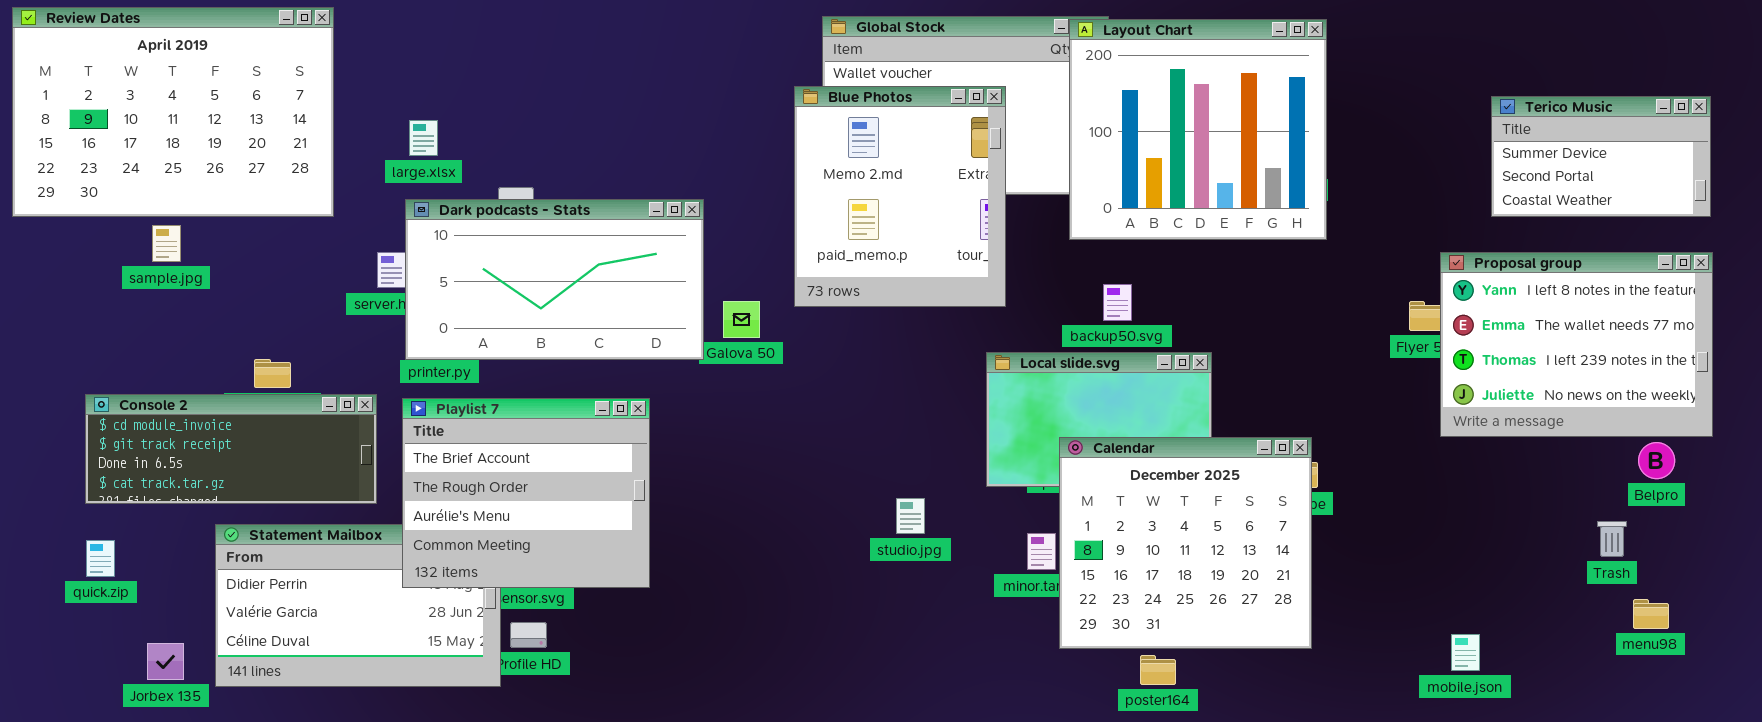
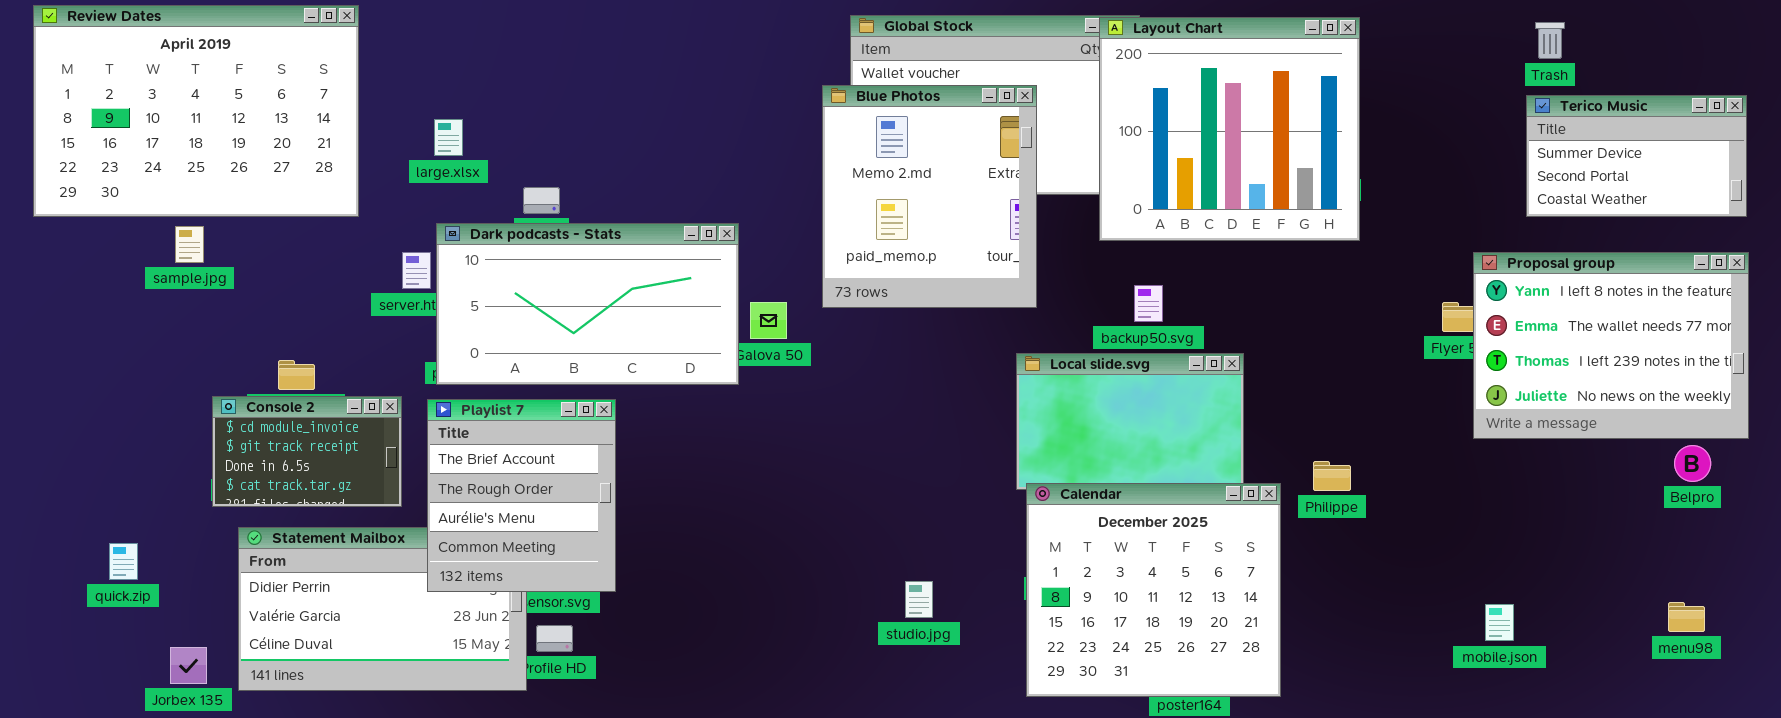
Dark podcasts - Stats: [405,199,704,360] -> [436,223,739,385], moved
Console 2: [85,394,377,504] -> [212,396,402,507], resized
Playlist 7: [402,398,650,588] -> [427,399,616,592], resized
Calendar: [1059,437,1312,649] -> [1026,483,1281,697], moved
studio.jpg: [896,498,925,534] -> [905,581,933,618], moved
Trash: [1597,521,1627,557] -> [1535,22,1565,59], moved
mobile.json: [1451,634,1480,671] -> [1485,604,1514,641], moved

